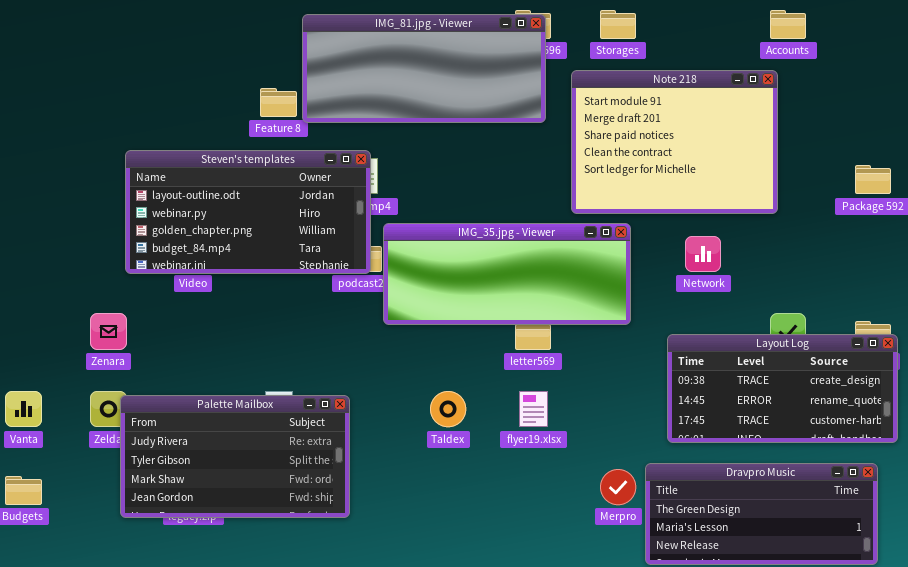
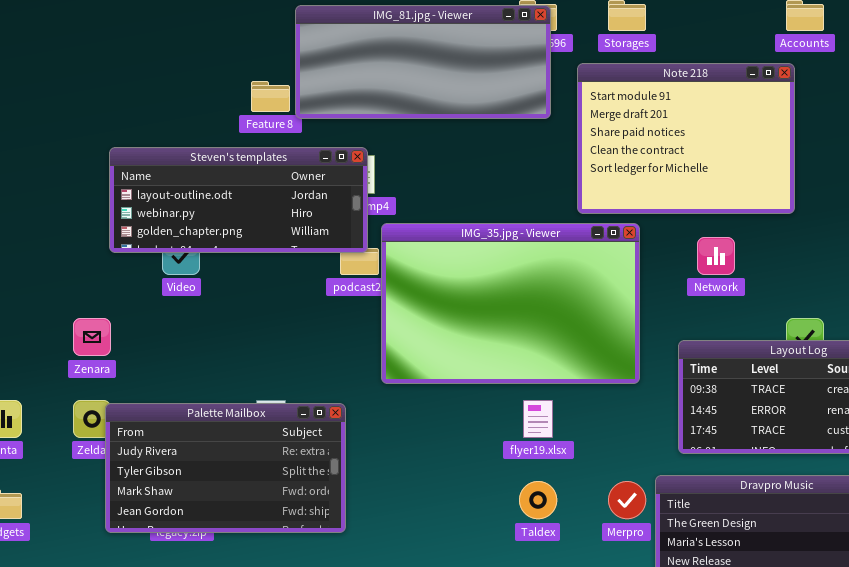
Steven's templates: [125,150,371,274] -> [109,147,368,253], resized
IMG_35.jpg - Viewer: [383,223,631,325] -> [381,223,640,384], resized
Taldex: [430,391,466,427] -> [519,481,557,519], moved

